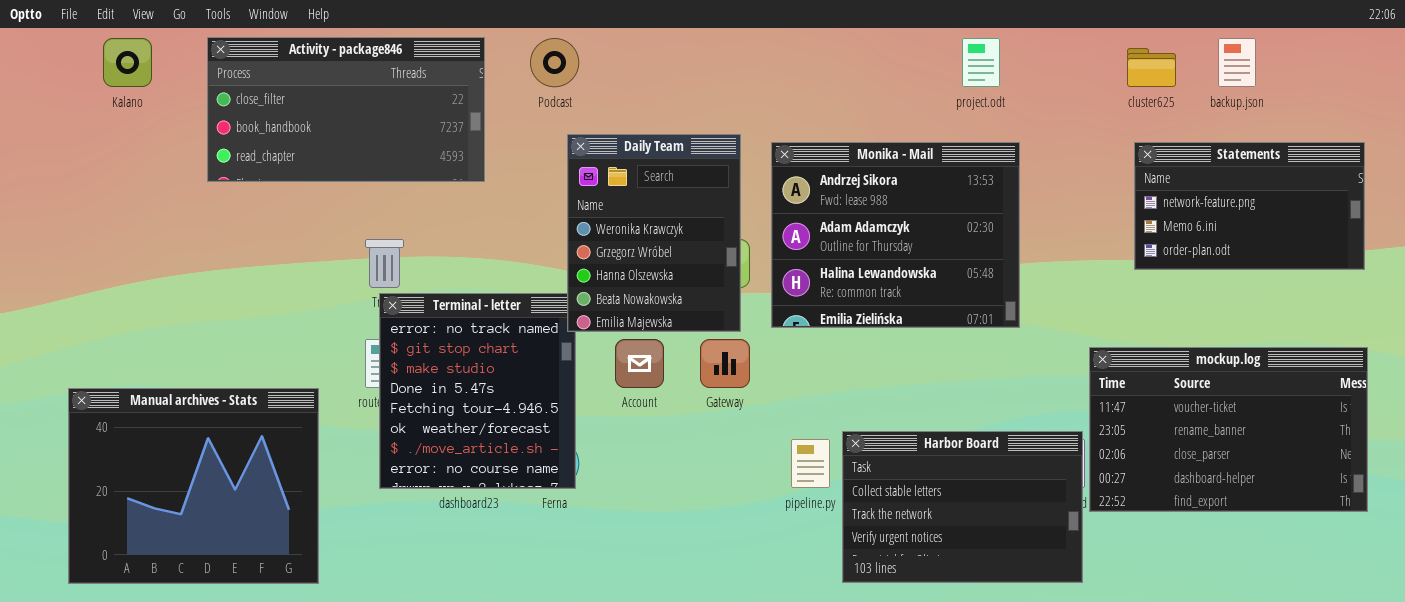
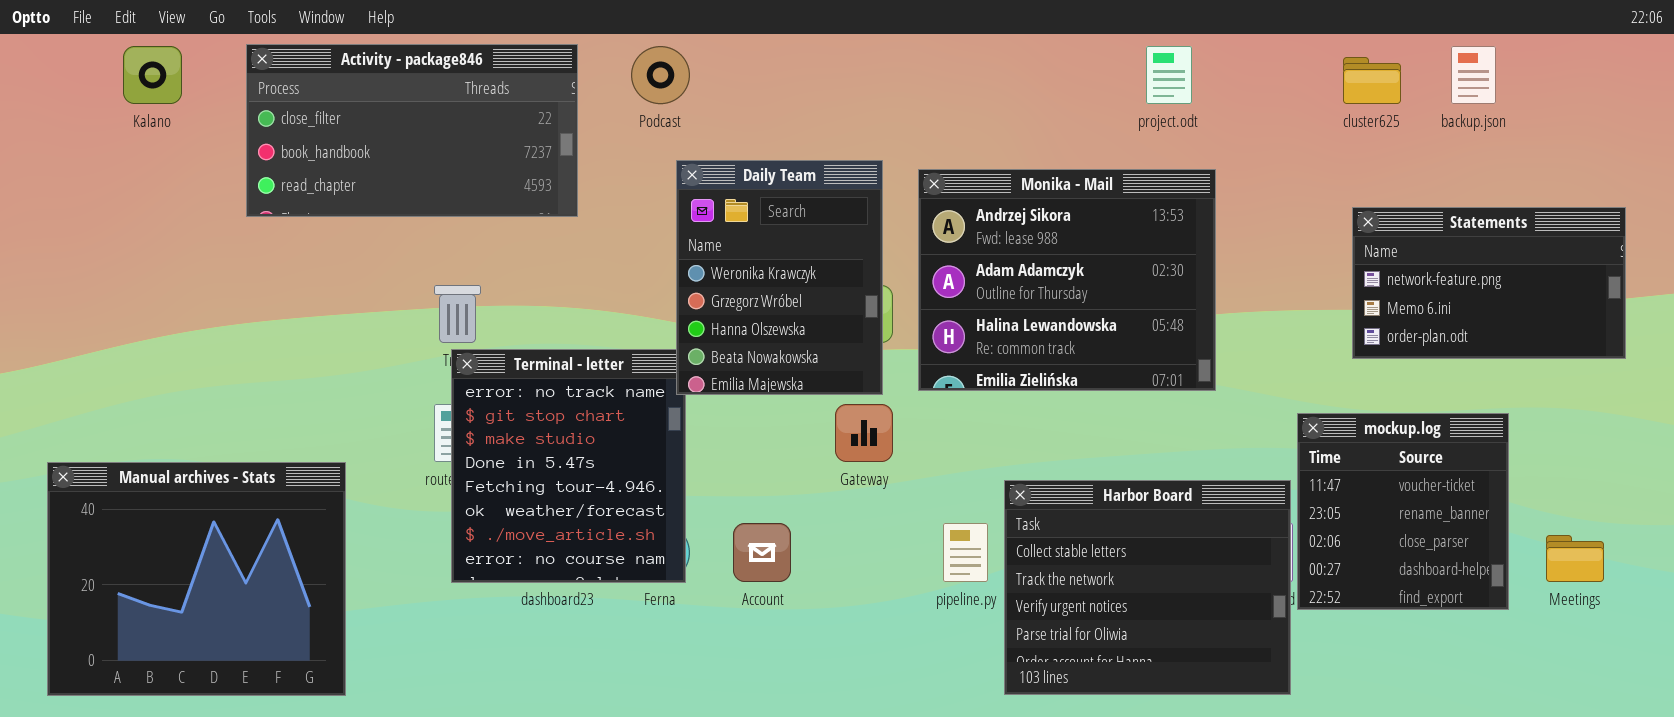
Statements: [1134,142,1365,270] -> [1352,207,1626,359], moved
Account: [615,339,664,388] -> [733,523,791,582], moved
mockup.log: [1089,347,1368,512] -> [1297,413,1509,610], resized
Manual archives - Stats: [68,388,319,584] -> [47,462,346,696], moved
Harbor Board: [842,431,1083,583] -> [1004,480,1291,695], resized

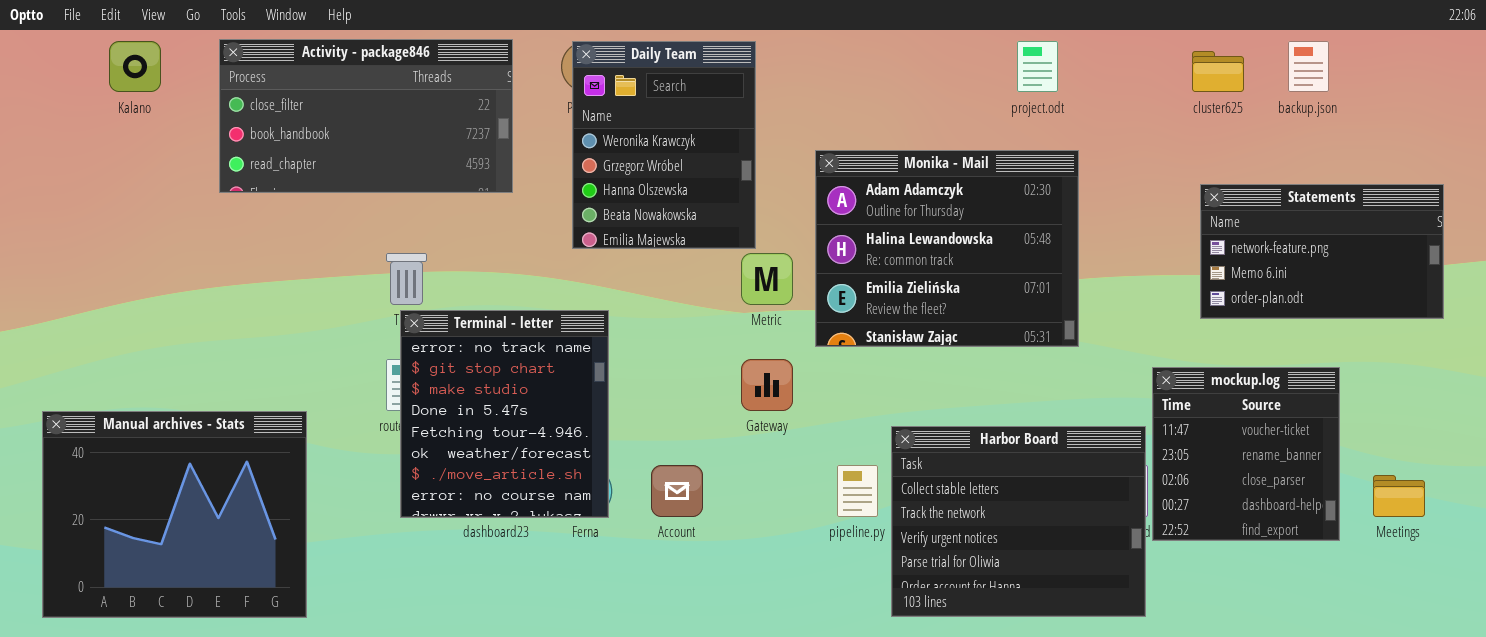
Daily Team: [676,160,883,395] -> [572,41,756,249], moved
Monika - Mail: [918,169,1216,391] -> [815,150,1079,347], scrolled down 1 row

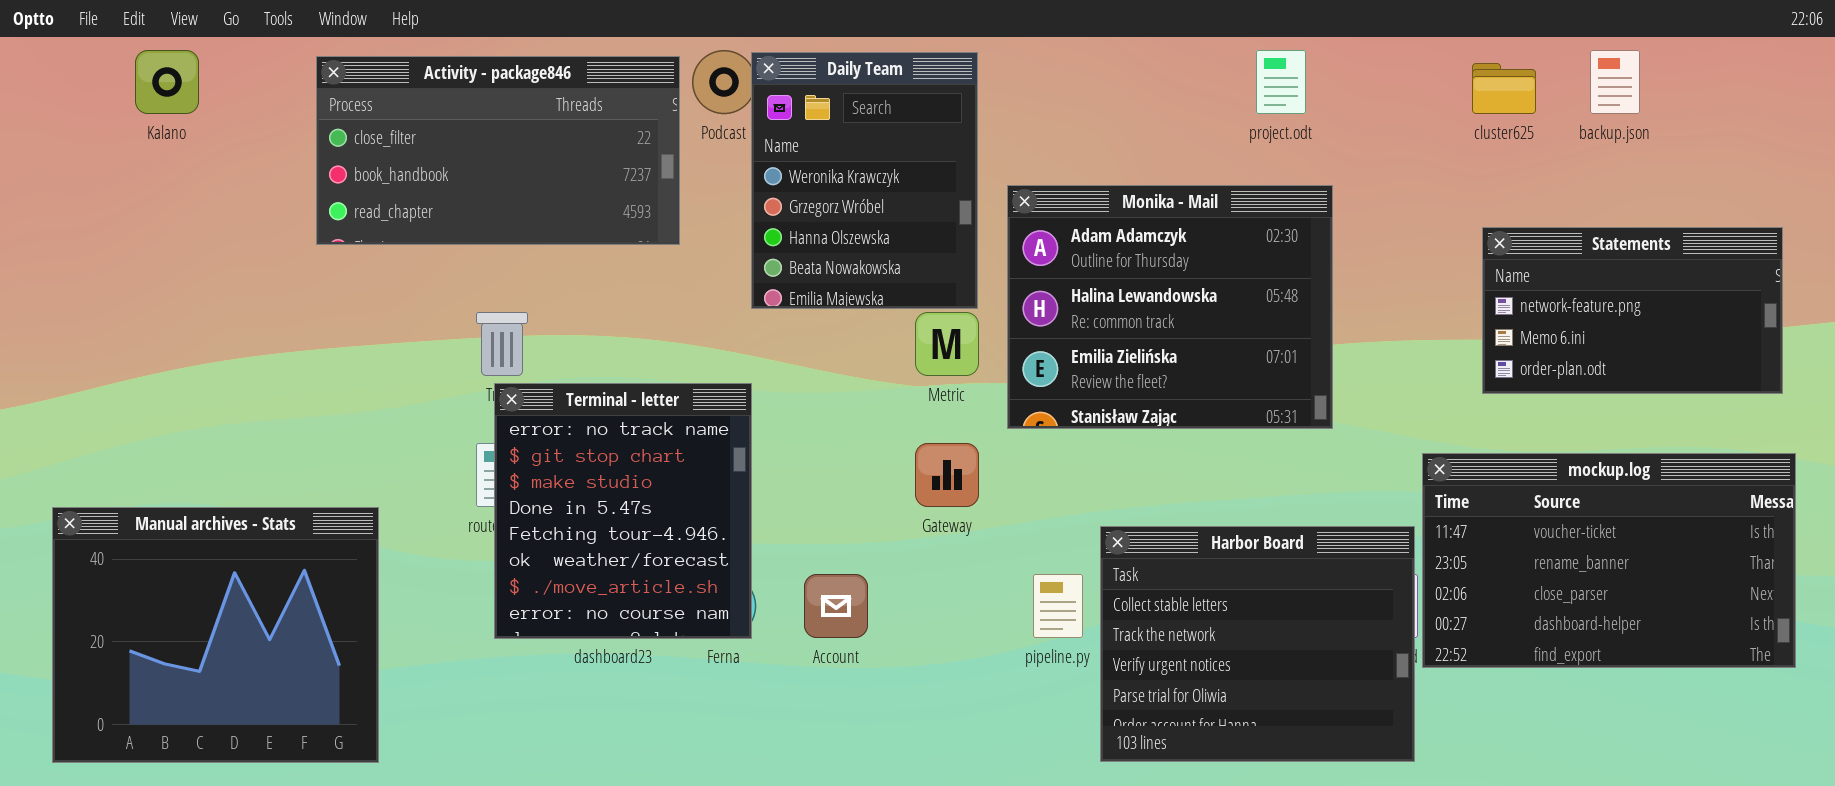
Activity - package846: [219,39,513,193] -> [316,56,680,245], moved
Daily Team: [572,41,756,249] -> [751,52,978,309], moved
mockup.log: [1152,367,1340,541] -> [1422,453,1796,668], resized

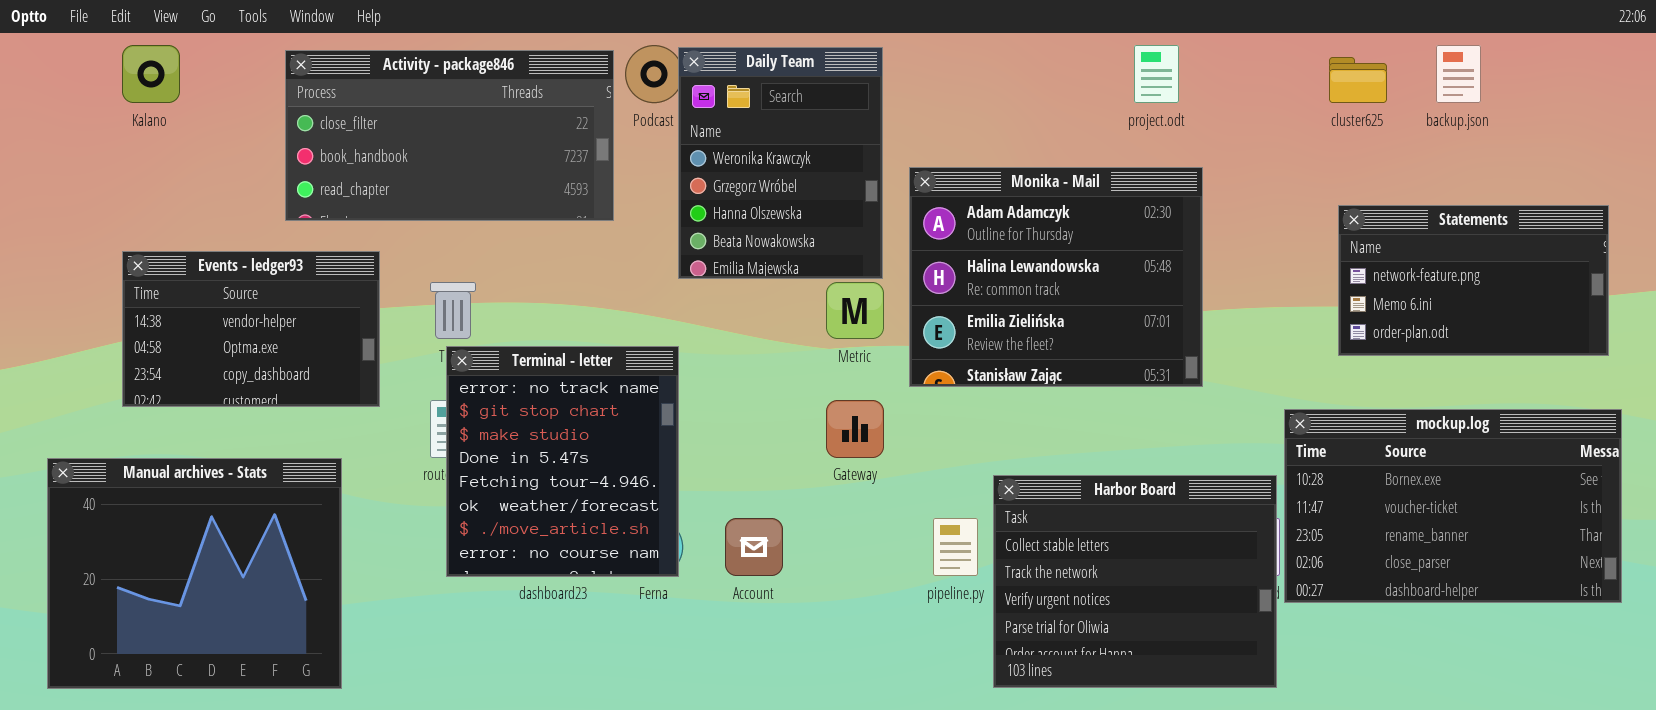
Events - ledger93: none -> [122,251,380,407], opened
mockup.log: [1422,453,1796,668] -> [1284,409,1622,603], scrolled up 1 row

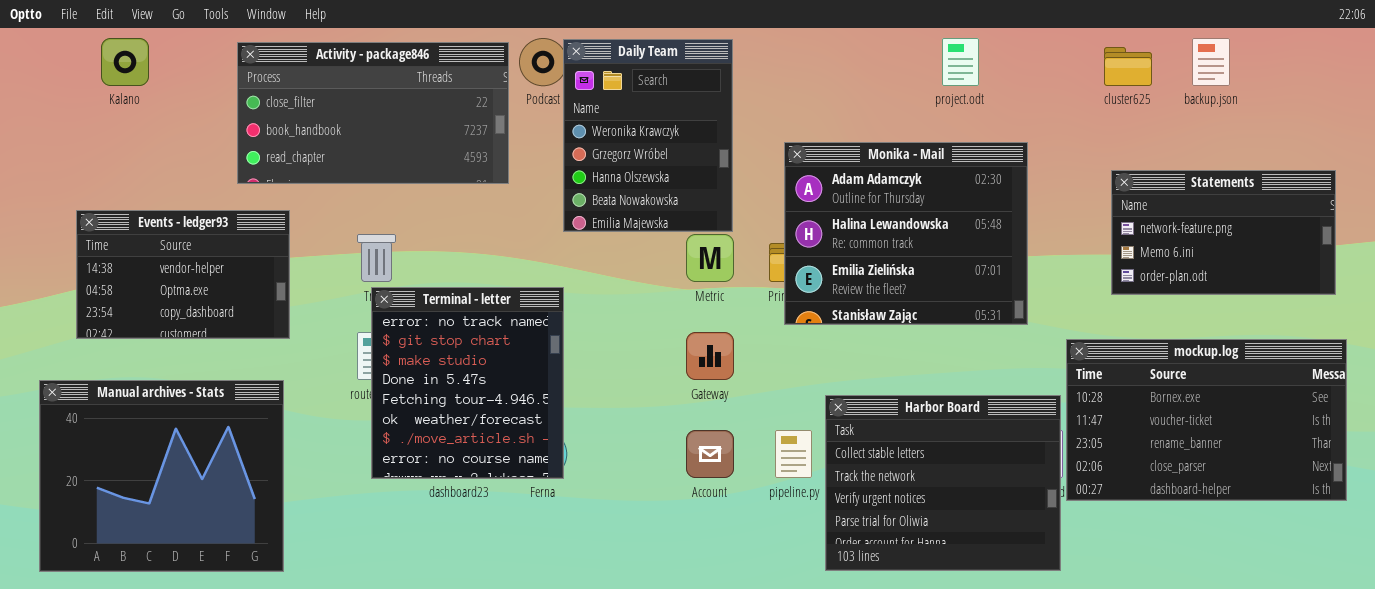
Monika - Mail: [909,167,1203,387] -> [784,142,1028,325], moved
Events - ledger93: [122,251,380,407] -> [76,210,290,339], moved
Account: [725,518,783,576] -> [686,430,734,478], moved

